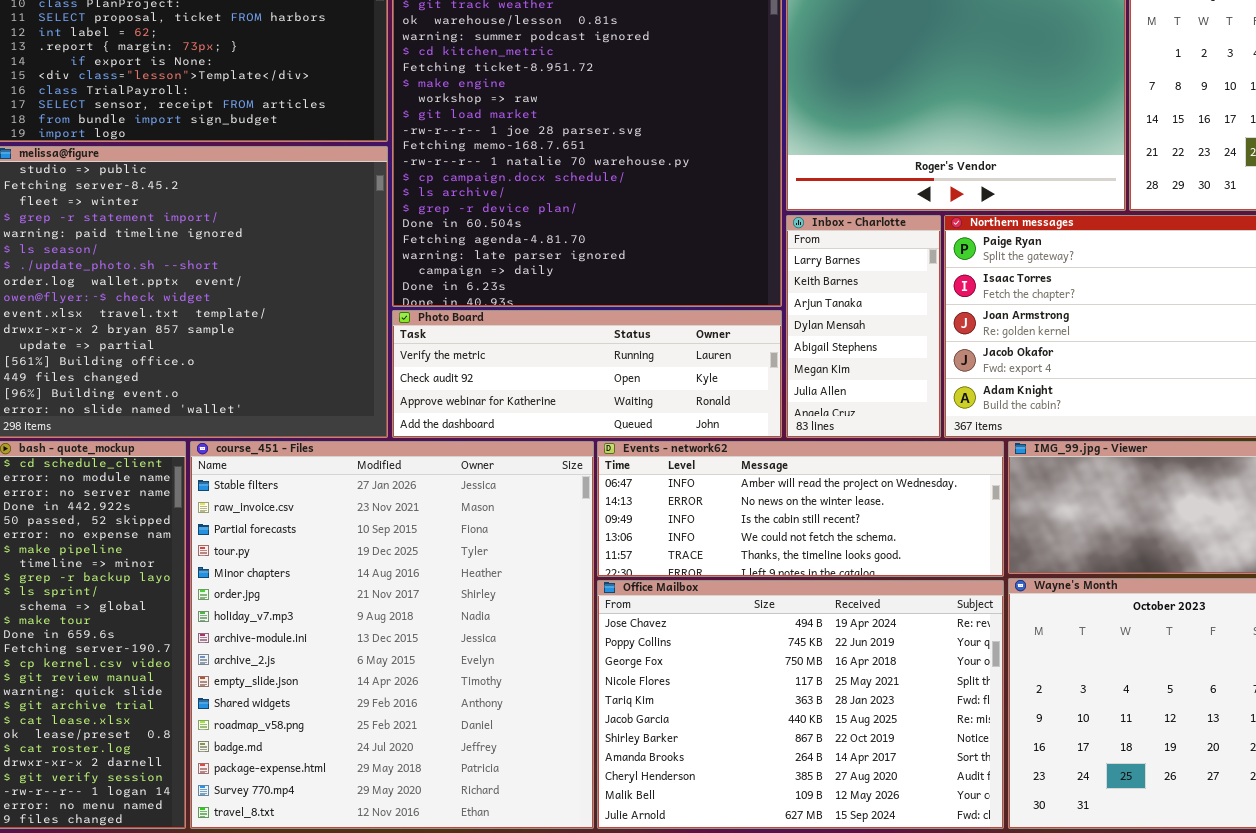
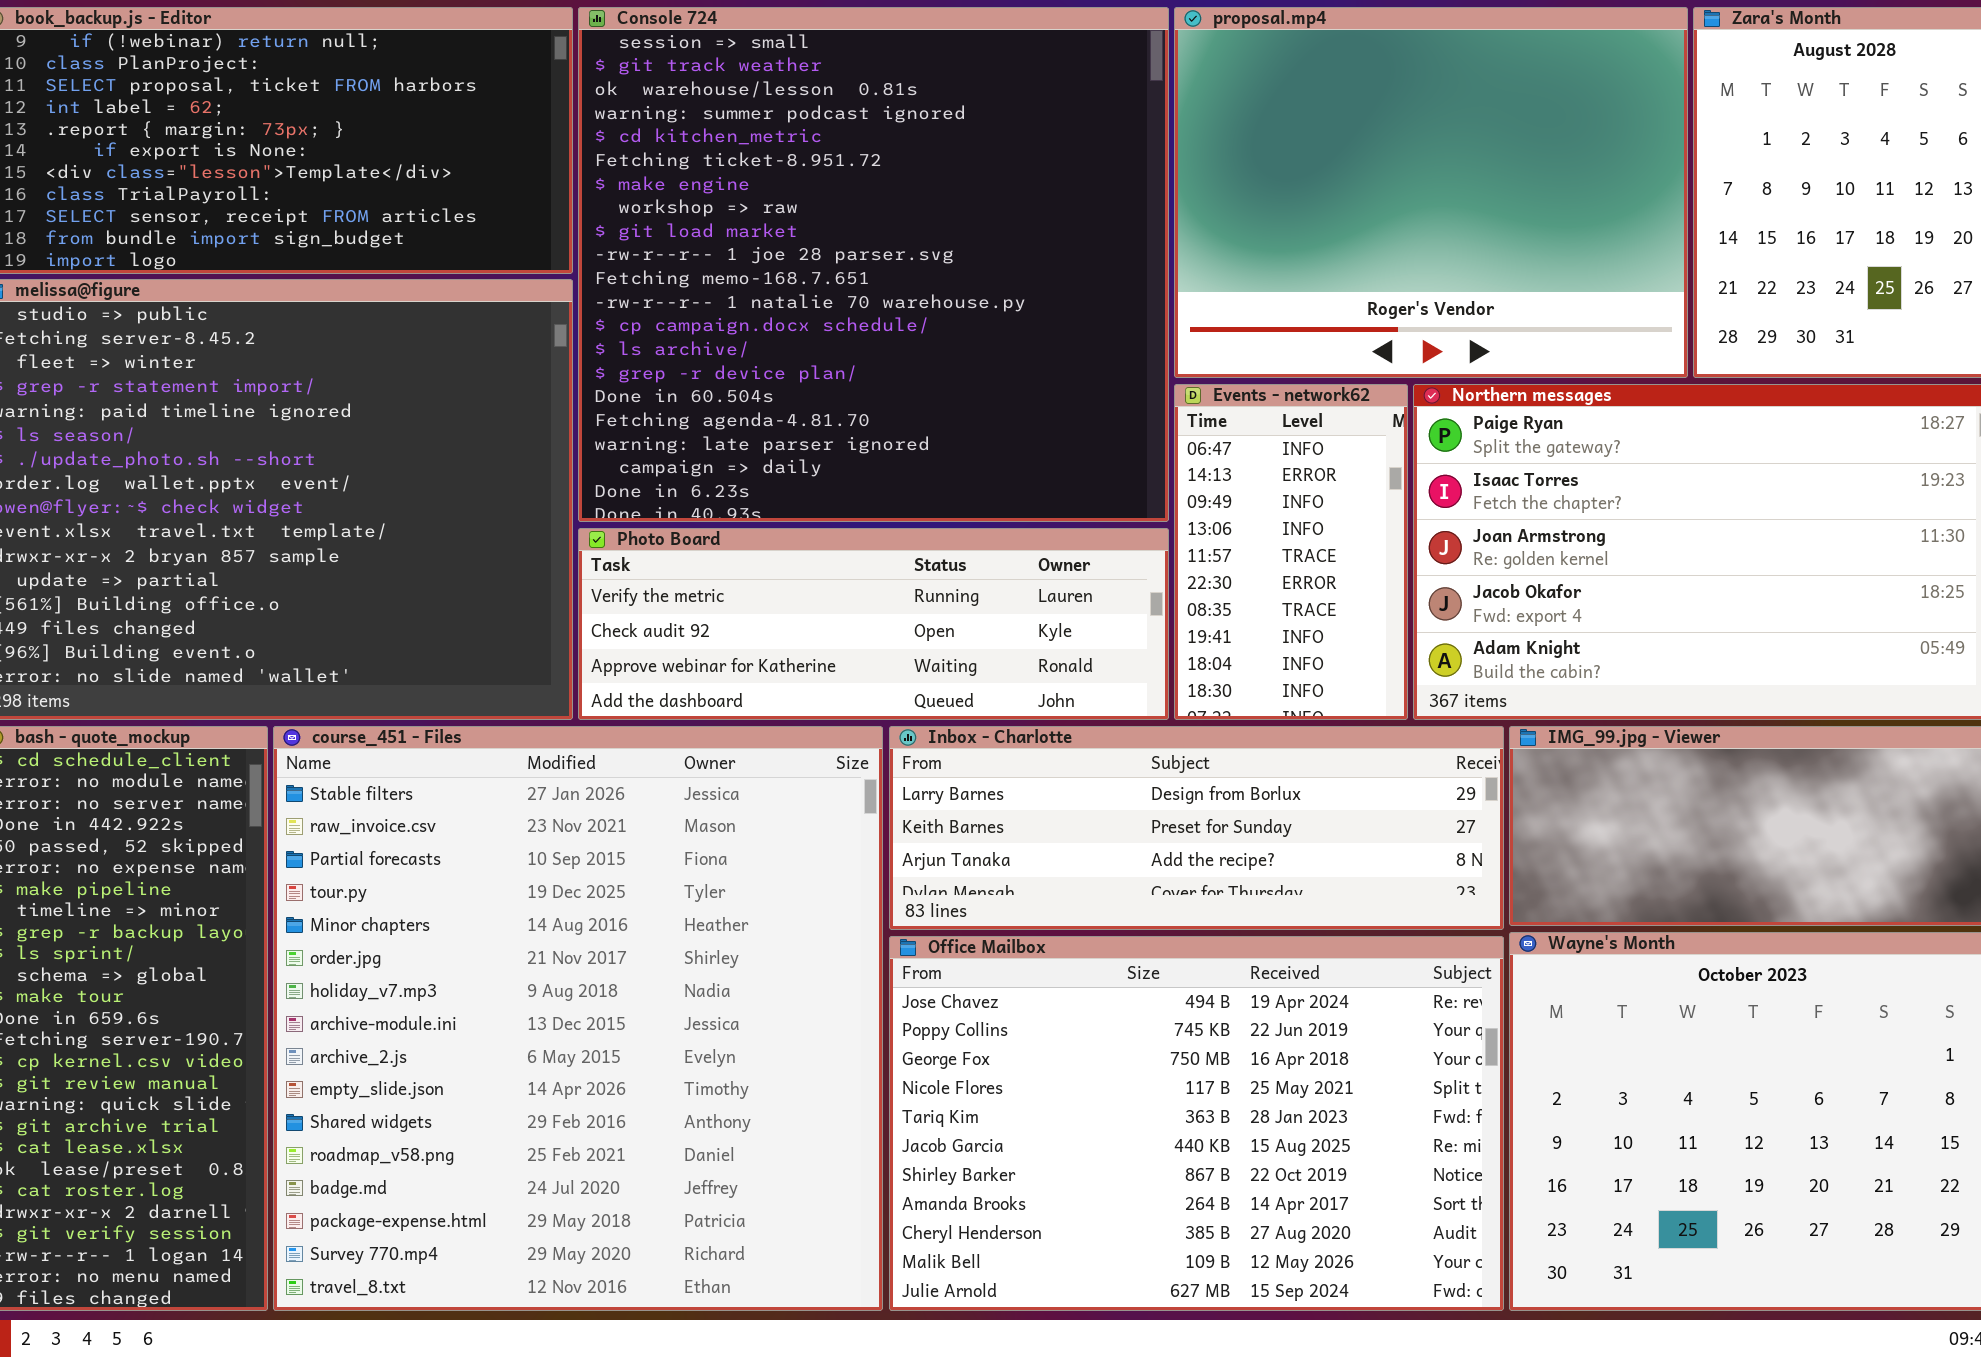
Inbox - Charlotte: [786,215,941,438] -> [889,726,1504,930], moved, resized
Events - network62: [597,441,1004,577] -> [1174,384,1408,720], moved, resized

